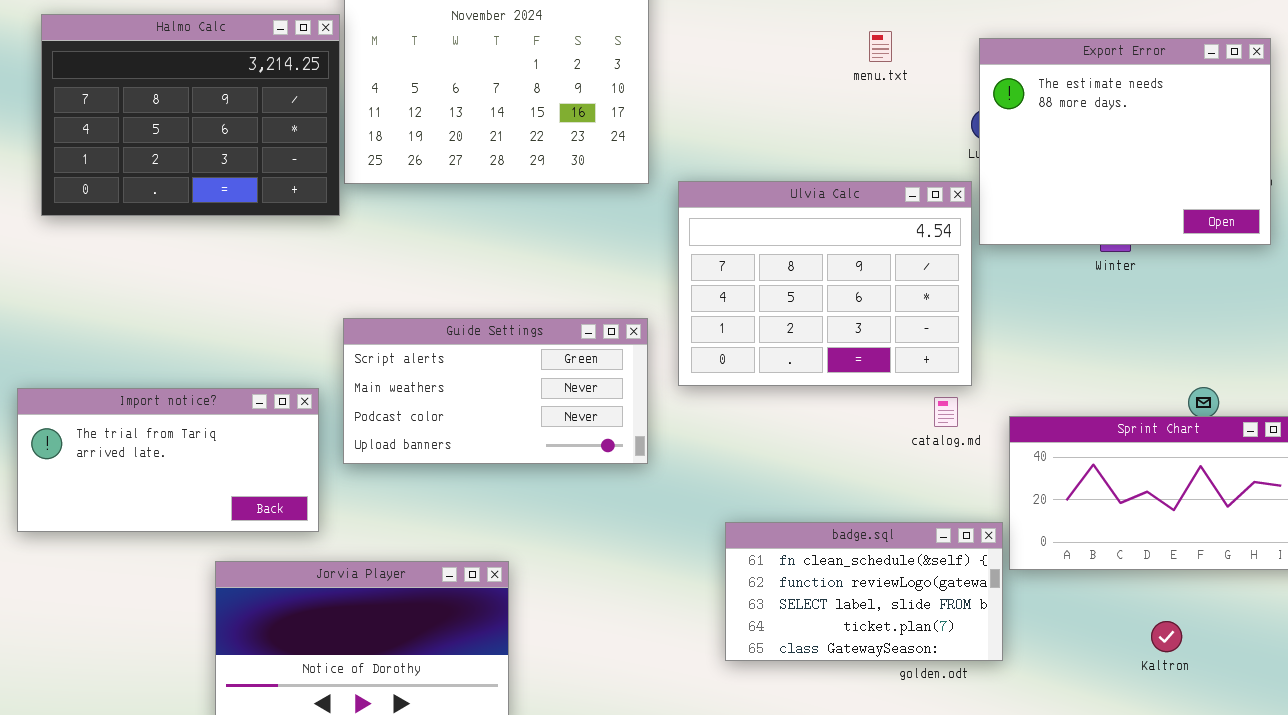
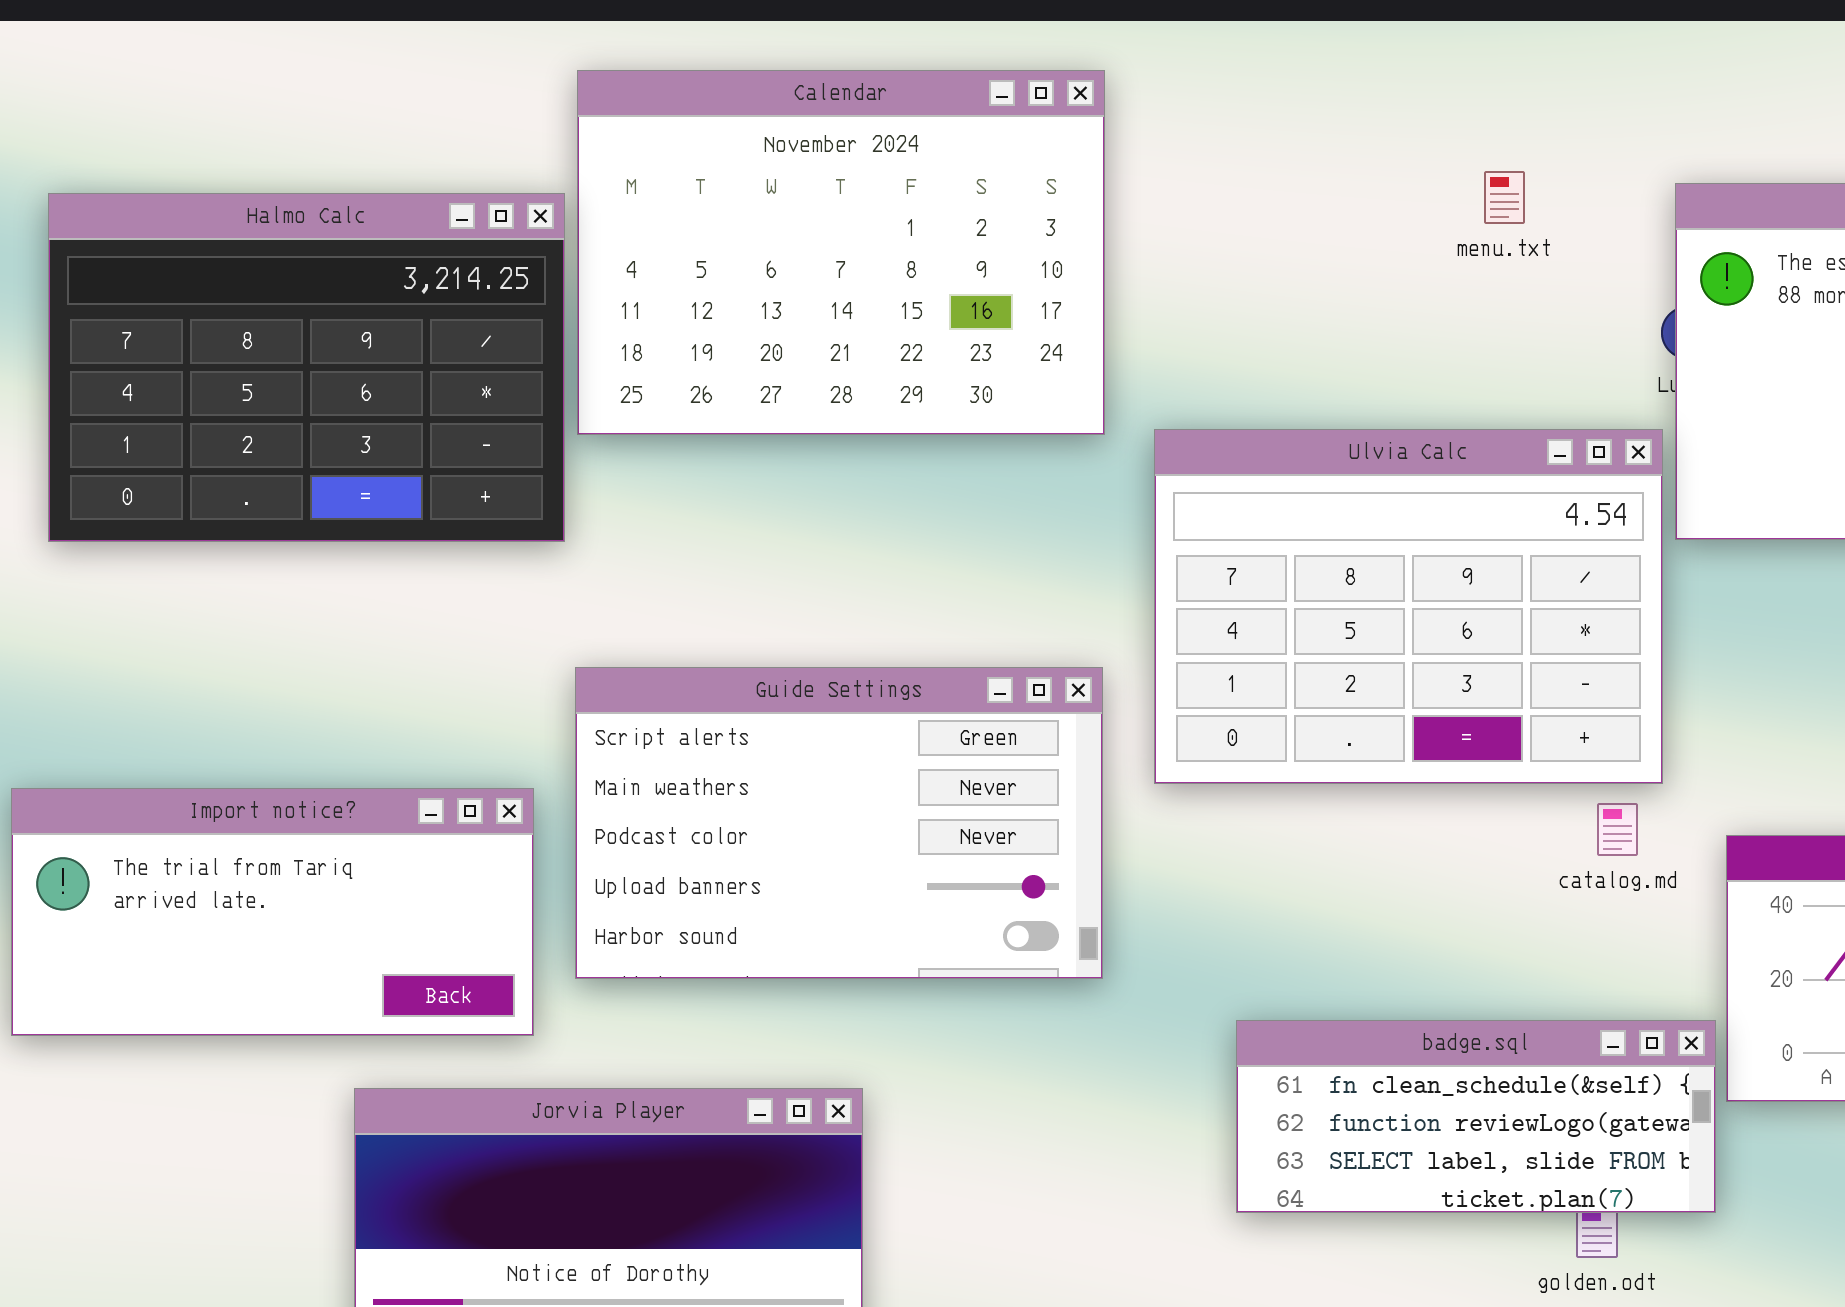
Halmo Calc: [41,14,340,216] -> [48,193,565,542], moved
Guide Settings: [343,318,648,464] -> [575,667,1103,979], resized
badge.sql: [725,522,1003,661] -> [1236,1020,1716,1213], resized

